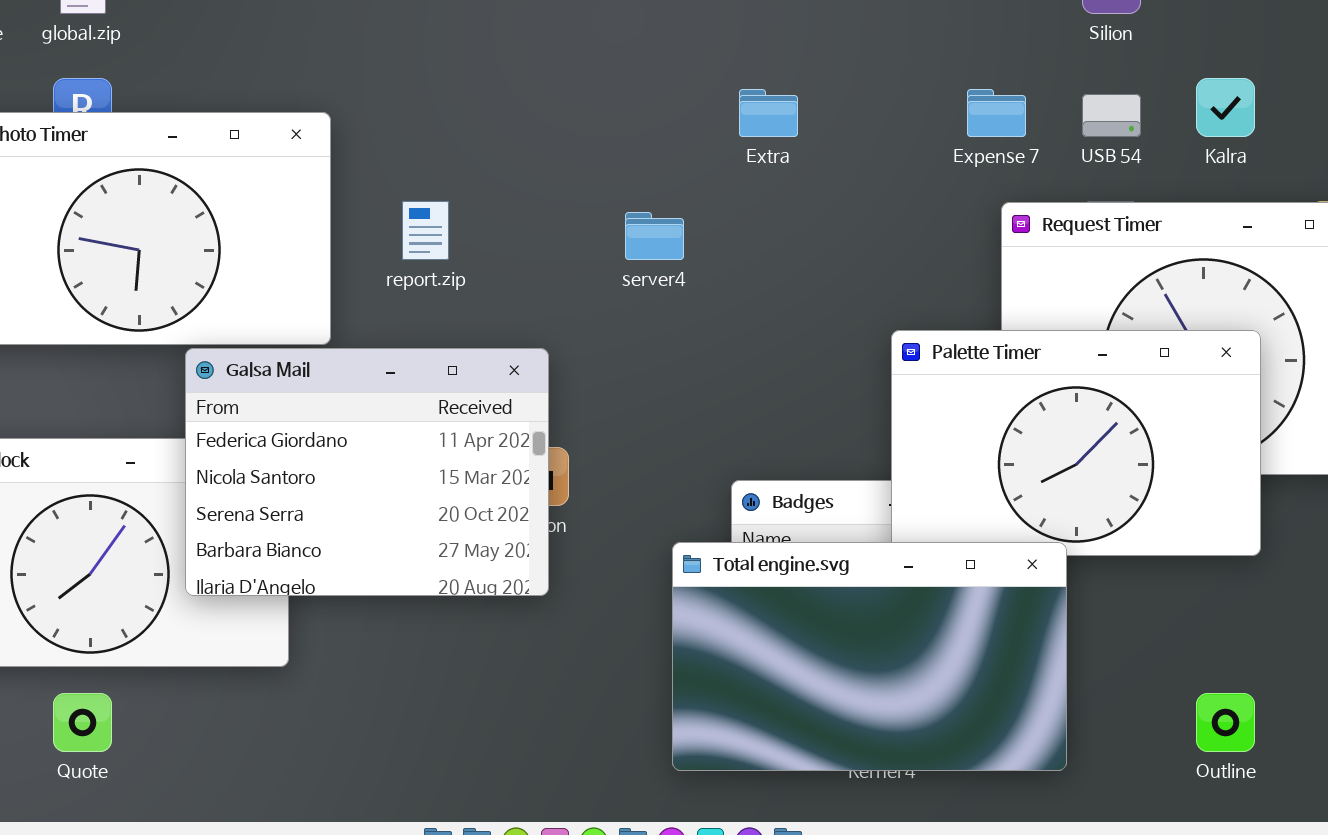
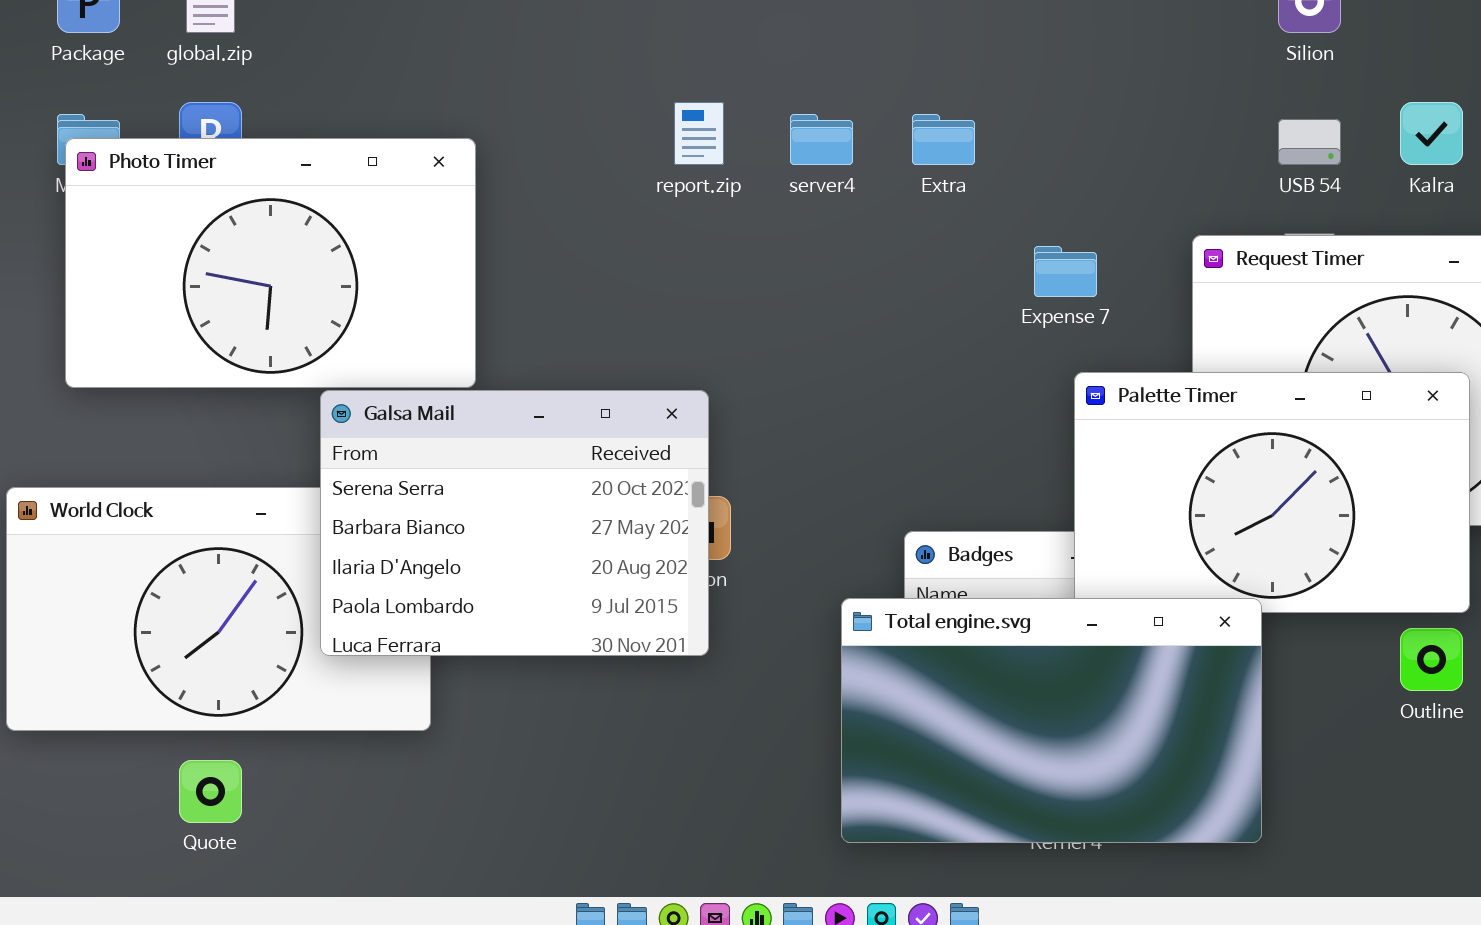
Expense 7: [967,89,1026,137] -> [1034,246,1097,297], moved
report.zip: [402,201,449,260] -> [674,102,724,165], moved
server4: [625,212,684,260] -> [790,114,853,165], moved
Galsa Mail: [185,348,549,596] -> [320,390,709,656], scrolled down 2 rows
Outline: [1196,693,1255,752] -> [1400,628,1463,691], moved

